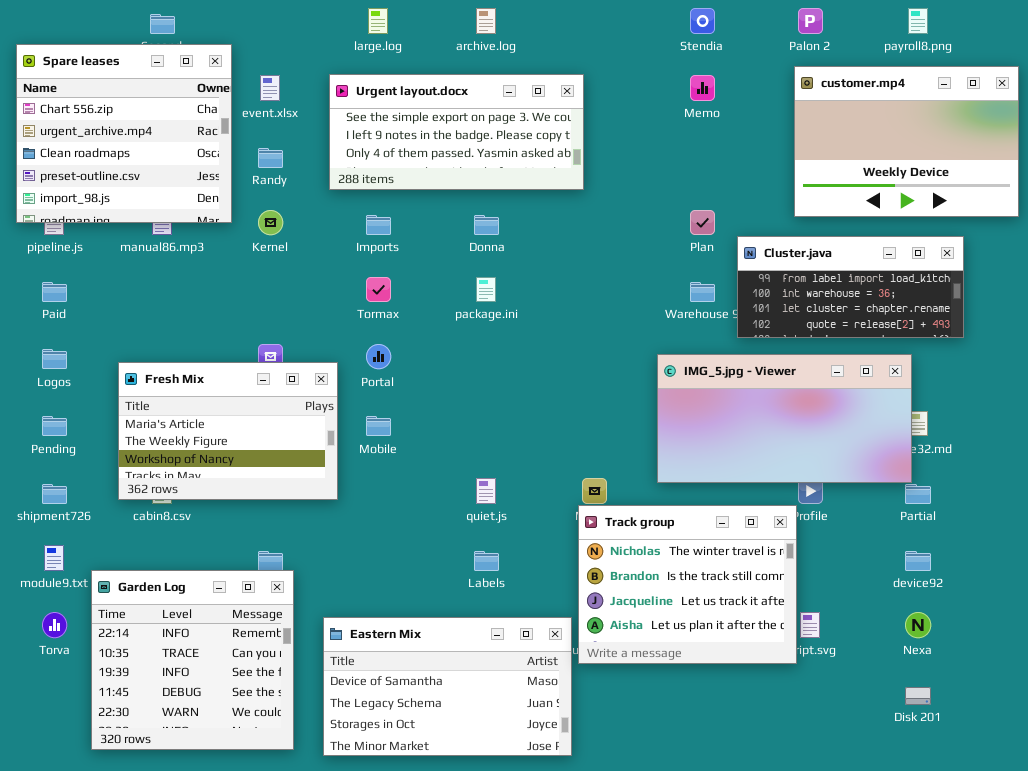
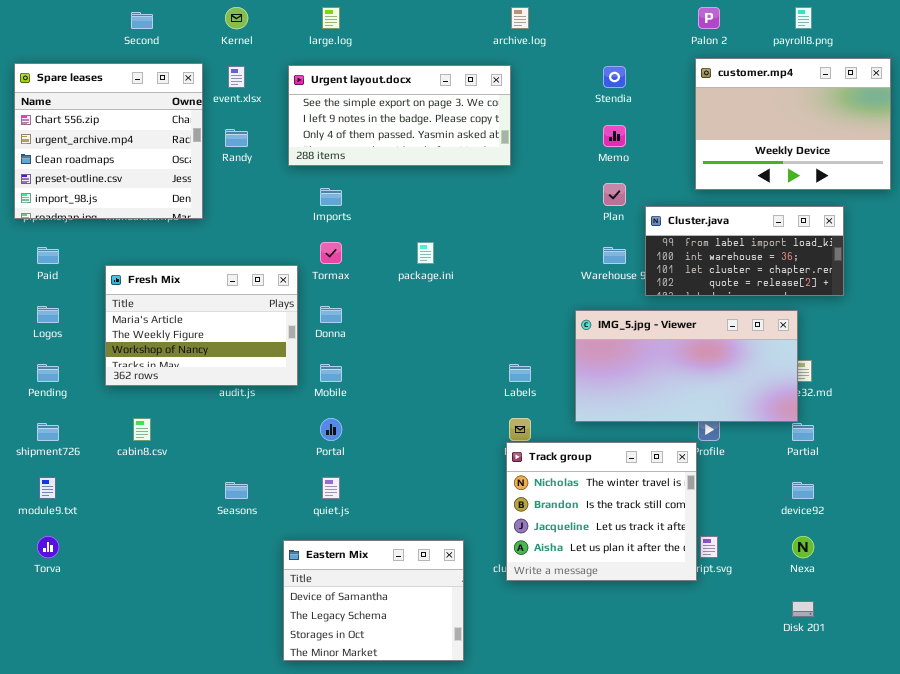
archive.log: [476,8,496,34] -> [511,7,529,29], moved
Stendia: [690,8,715,34] -> [603,66,626,88], moved
Spare leases: [16,44,232,223] -> [14,63,203,219], moved
Memo: [690,75,715,101] -> [603,125,626,147], moved
Kernel: [258,210,283,235] -> [225,7,248,29], moved
Donna: [474,215,499,235] -> [320,306,342,323], moved
Portal: [366,344,391,369] -> [320,418,342,441], moved
Fresh Mix: [118,362,338,500] -> [105,265,298,386], moved
quiet.js: [476,478,496,504] -> [322,477,340,499], moved
Labels: [474,551,499,571] -> [509,364,531,382], moved
Garden Log: [91,570,294,750] -> none, closed
Eastern Mix: [323,617,572,756] -> [283,540,464,661], resized

